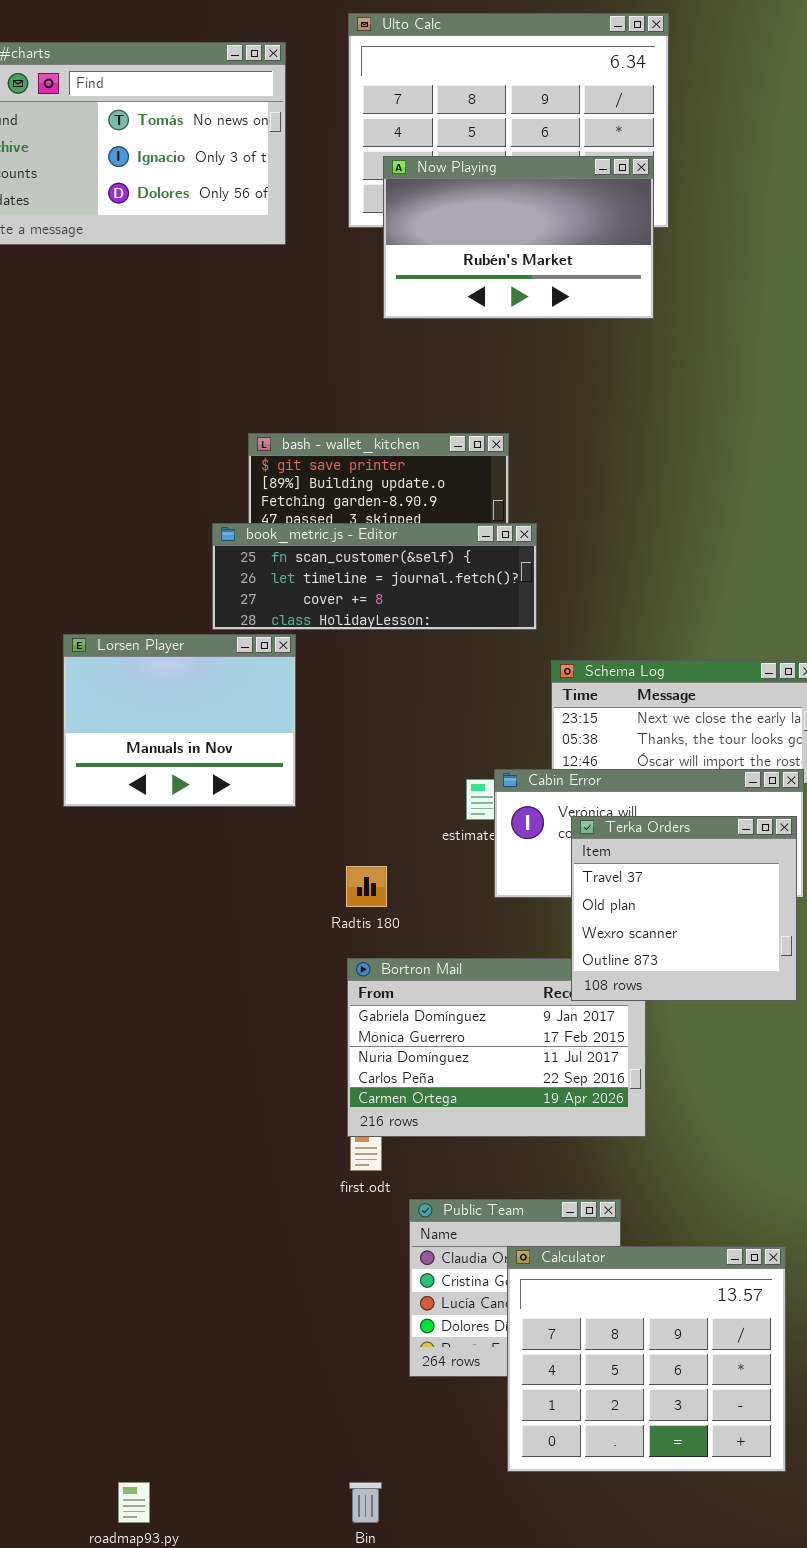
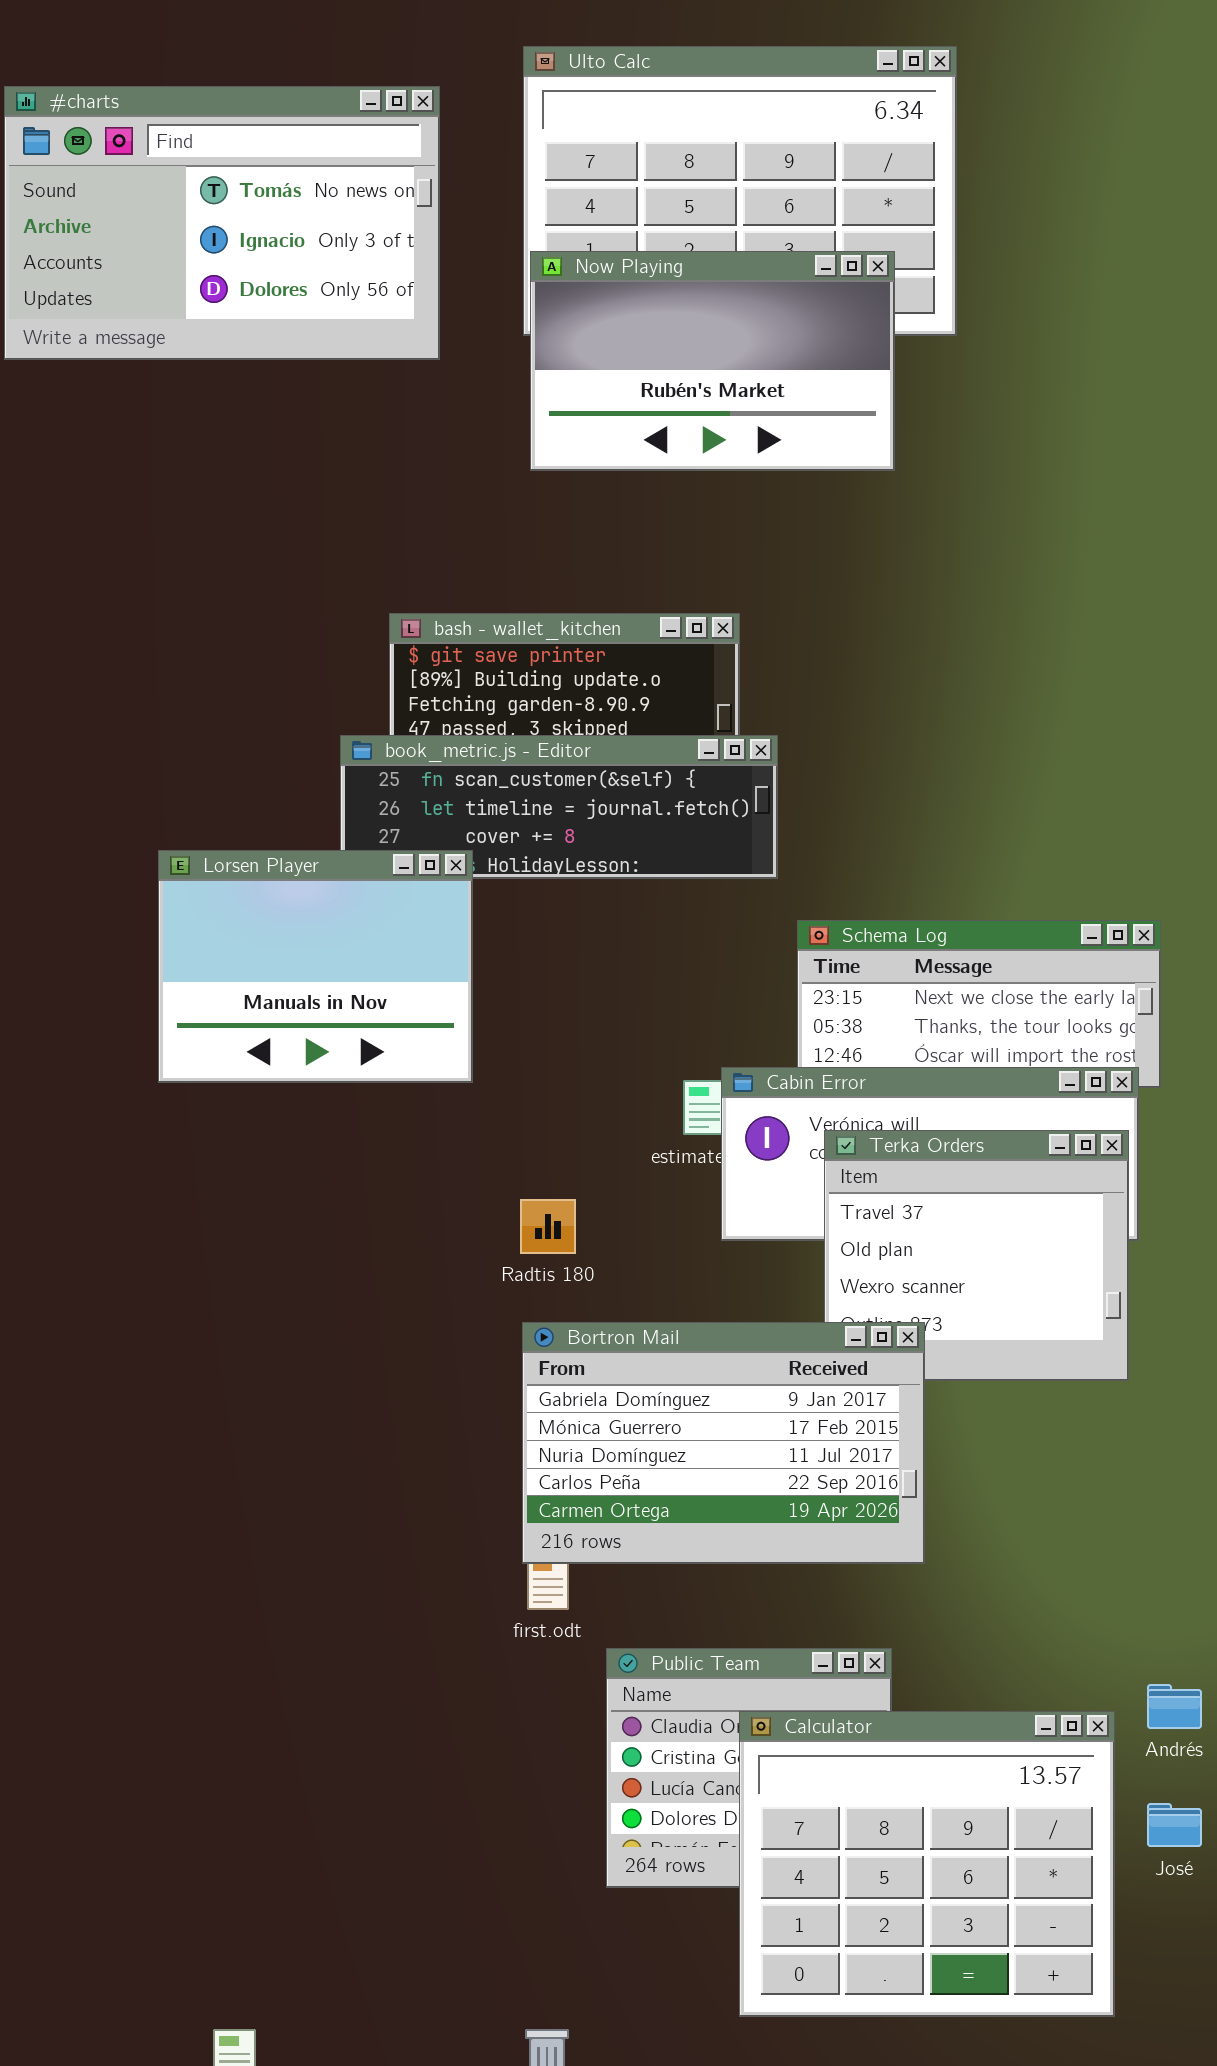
Now Playing: [383,156,654,319] -> [530,251,895,471], moved
Lorsen Player: [63,634,296,807] -> [158,850,473,1083], moved
Bortron Mail: [347,958,646,1137] -> [522,1322,925,1564], raised

